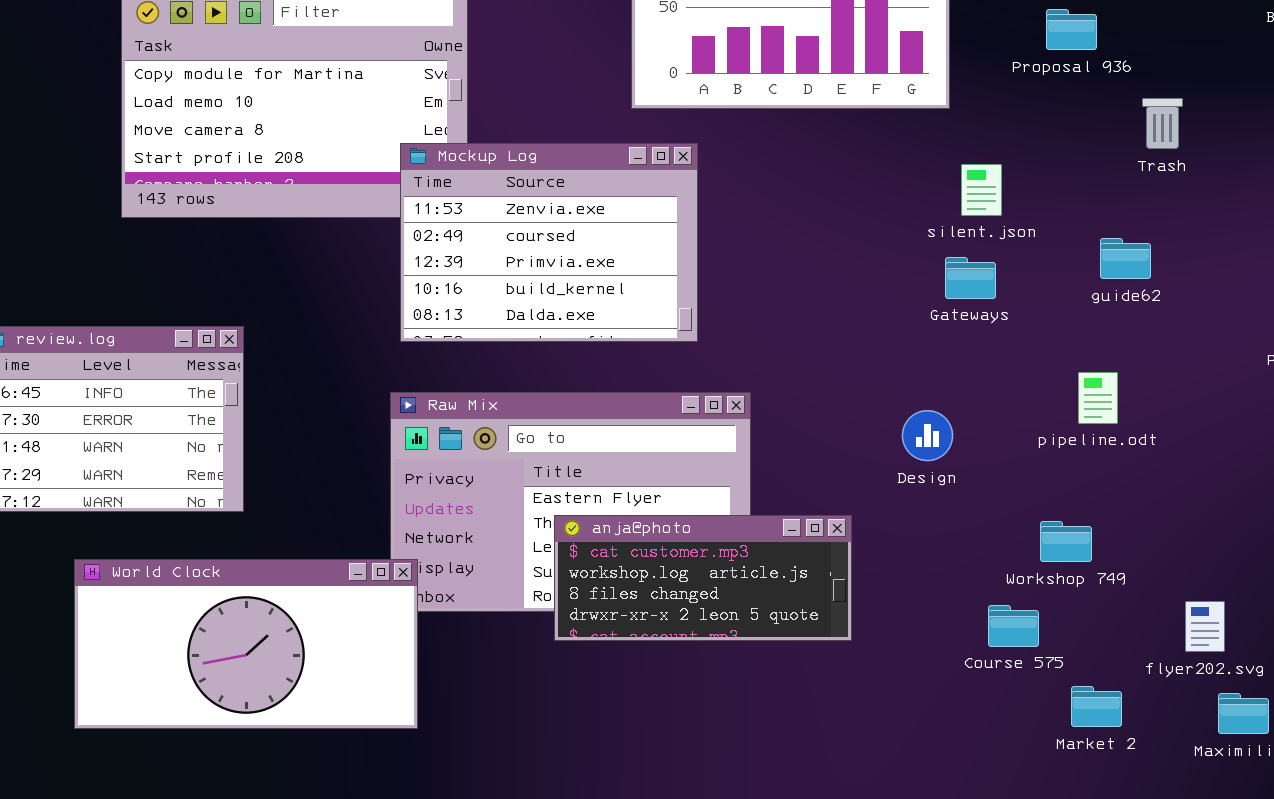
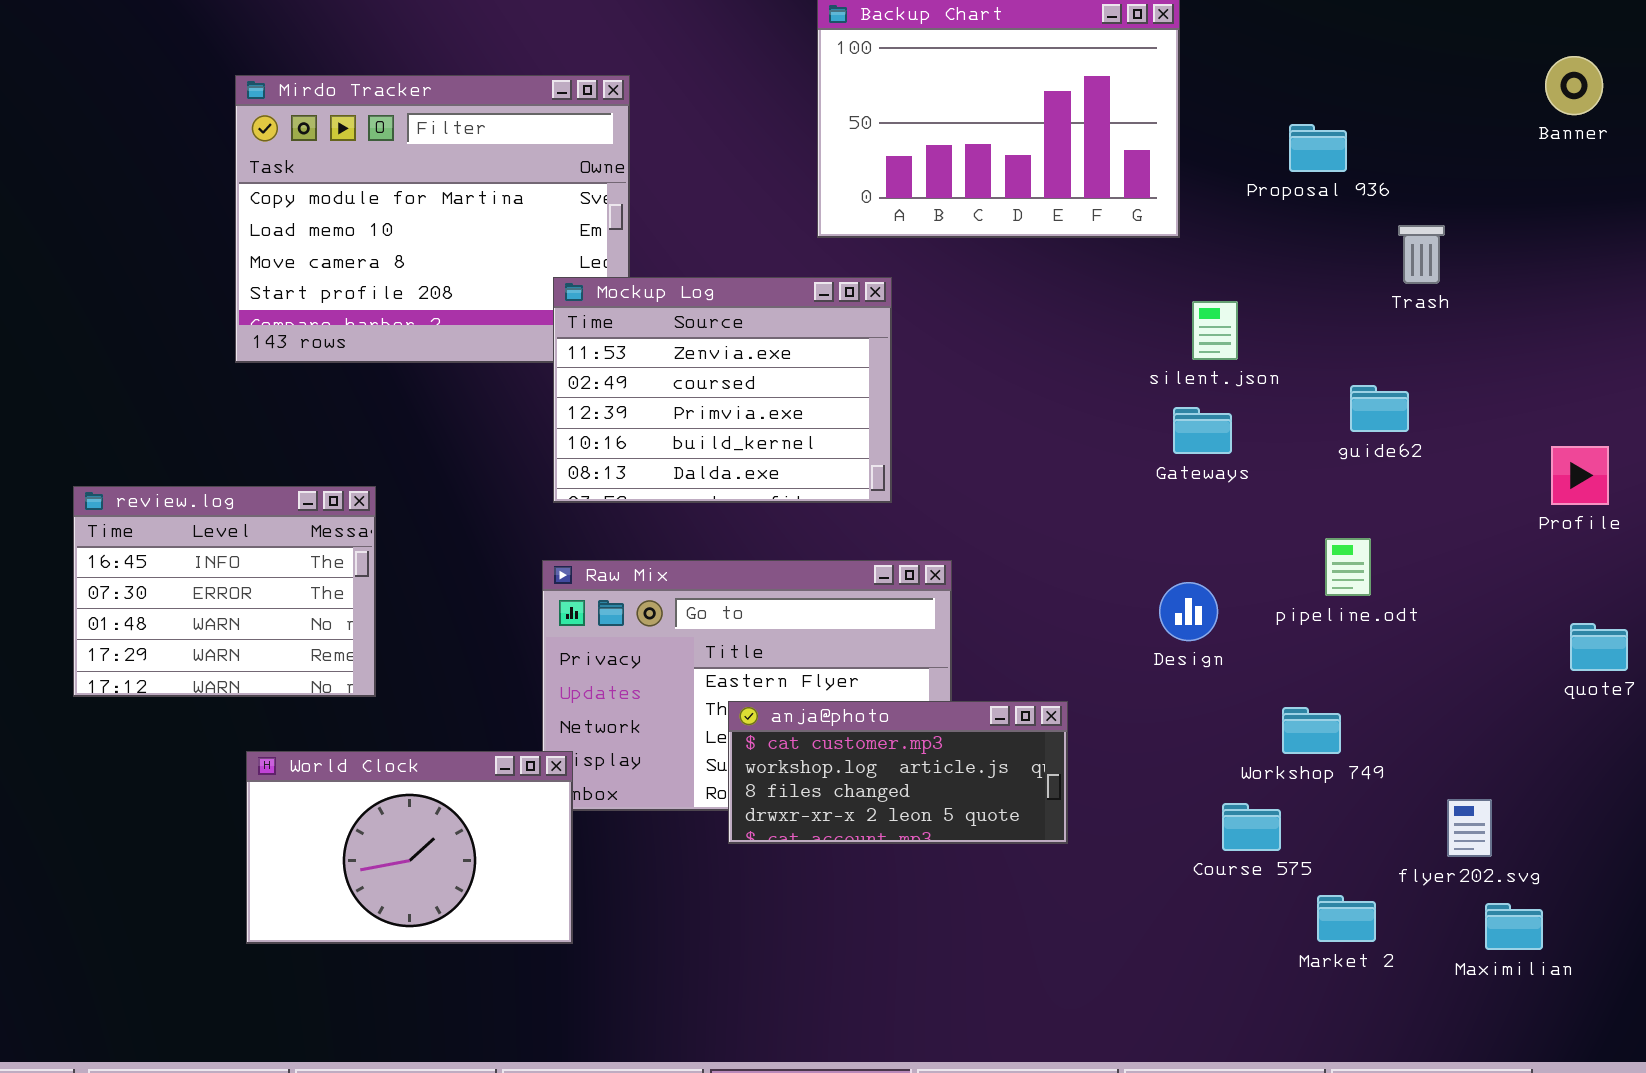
Design: [902,410,953,461] -> [1159,582,1218,641], moved
World Clock: [74,559,418,729] -> [246,751,573,944], resized

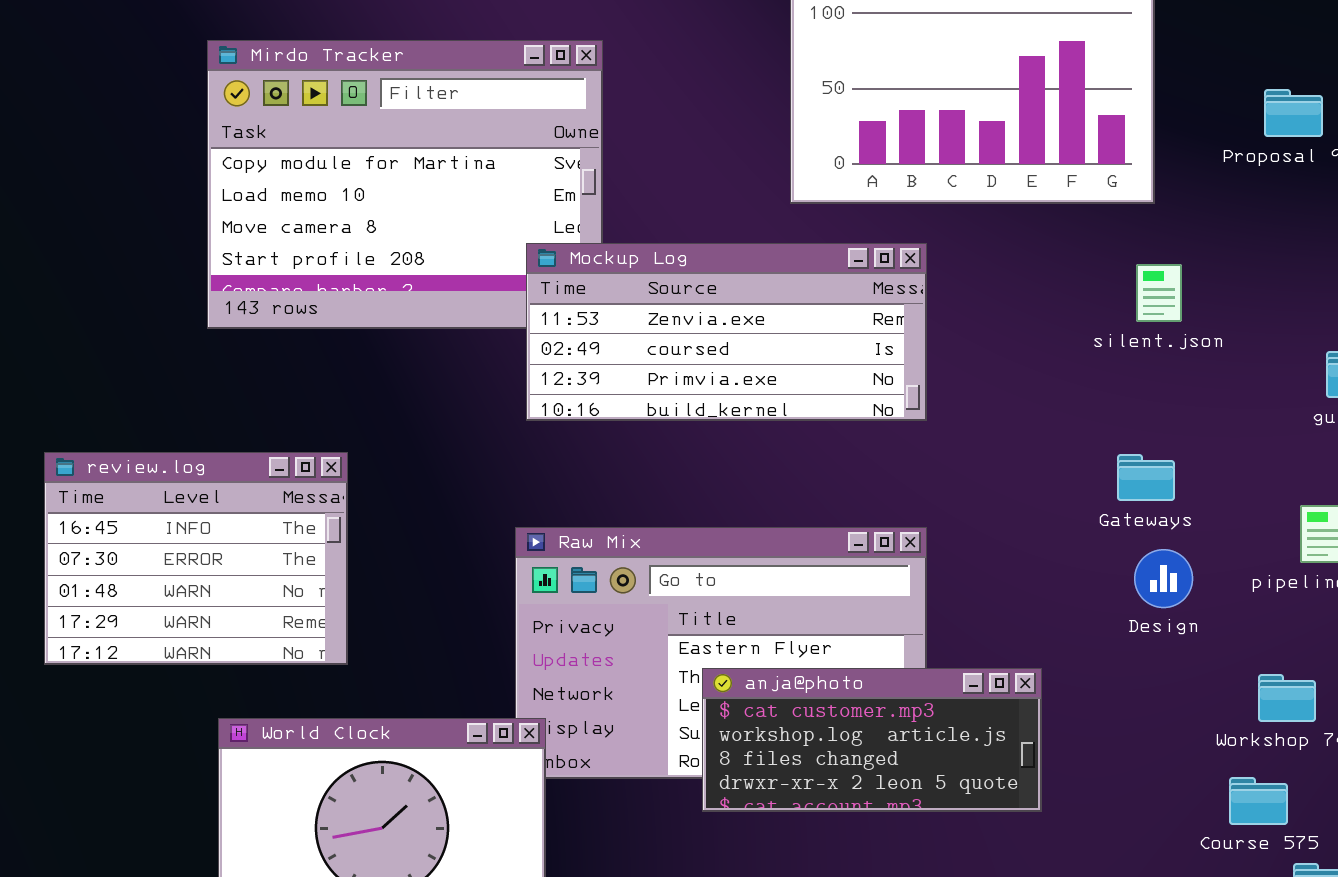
Mockup Log: [553,277,892,503] -> [526,243,927,421], resized
silent.json: [1192,301,1238,360] -> [1136,264,1182,322], moved
Gateways: [1173,407,1232,454] -> [1117,454,1175,501], moved
Course 575: [1222,803,1281,851] -> [1229,777,1288,825], moved

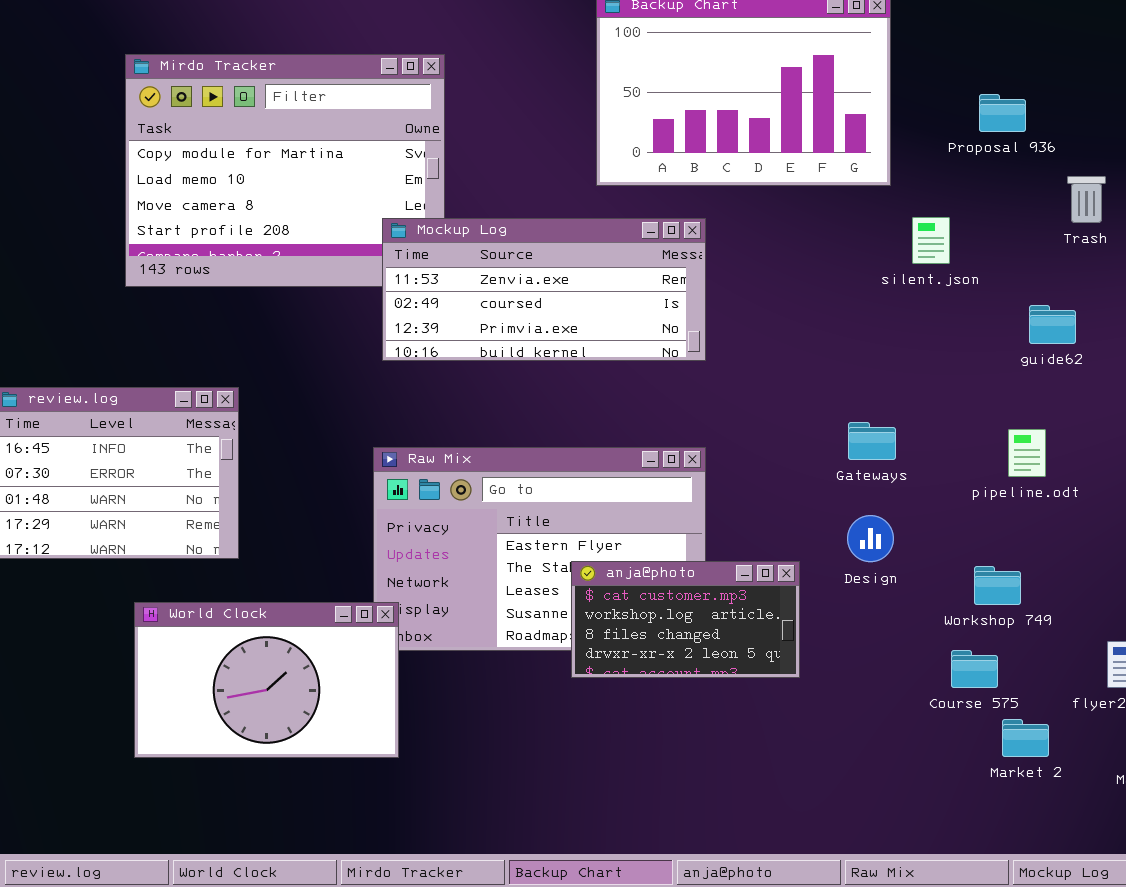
silent.json: [1136,264,1182,322] -> [912,217,950,264], moved
Gateways: [1117,454,1175,501] -> [848,422,896,460], moved
Design: [1134,549,1193,608] -> [847,515,894,562], moved
anja@photo: [702,668,1042,812] -> [571,561,800,678], resized

